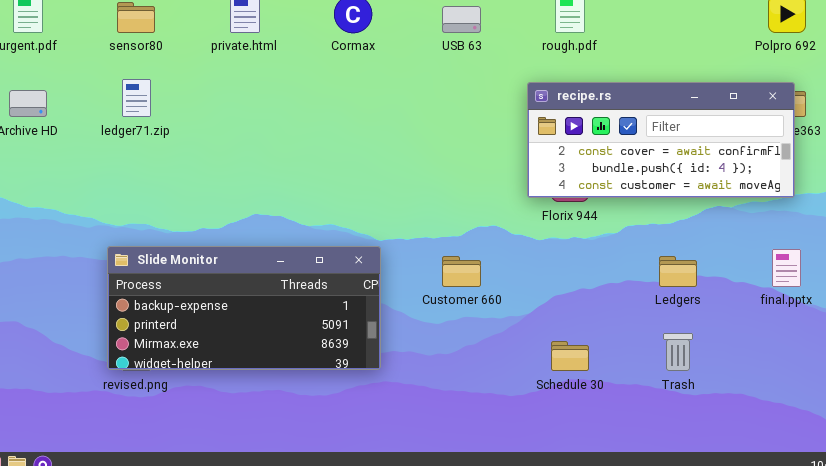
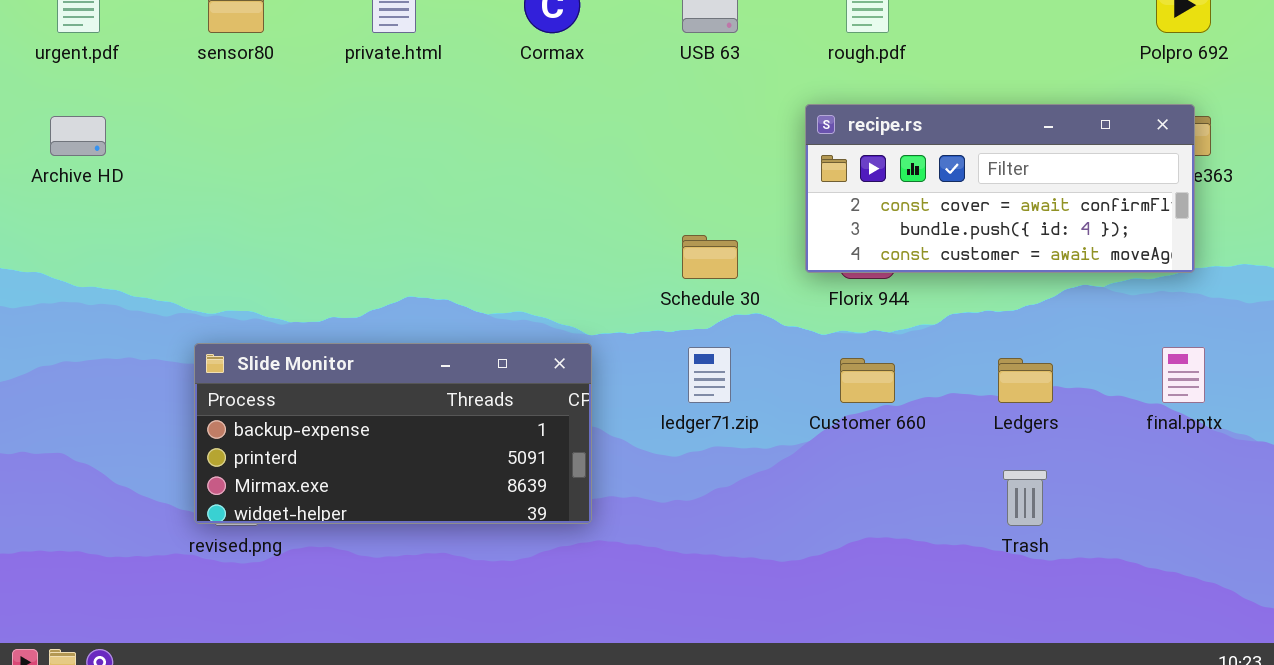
ledger71.zip: [122,79,151,117] -> [688,347,731,403], moved
Customer 660: [442,256,481,287] -> [840,358,895,403], moved
Schedule 30: [551,341,589,371] -> [682,235,738,279], moved

